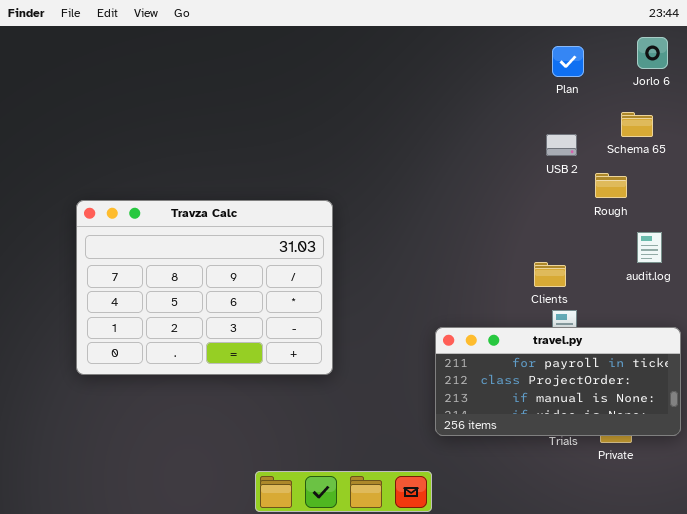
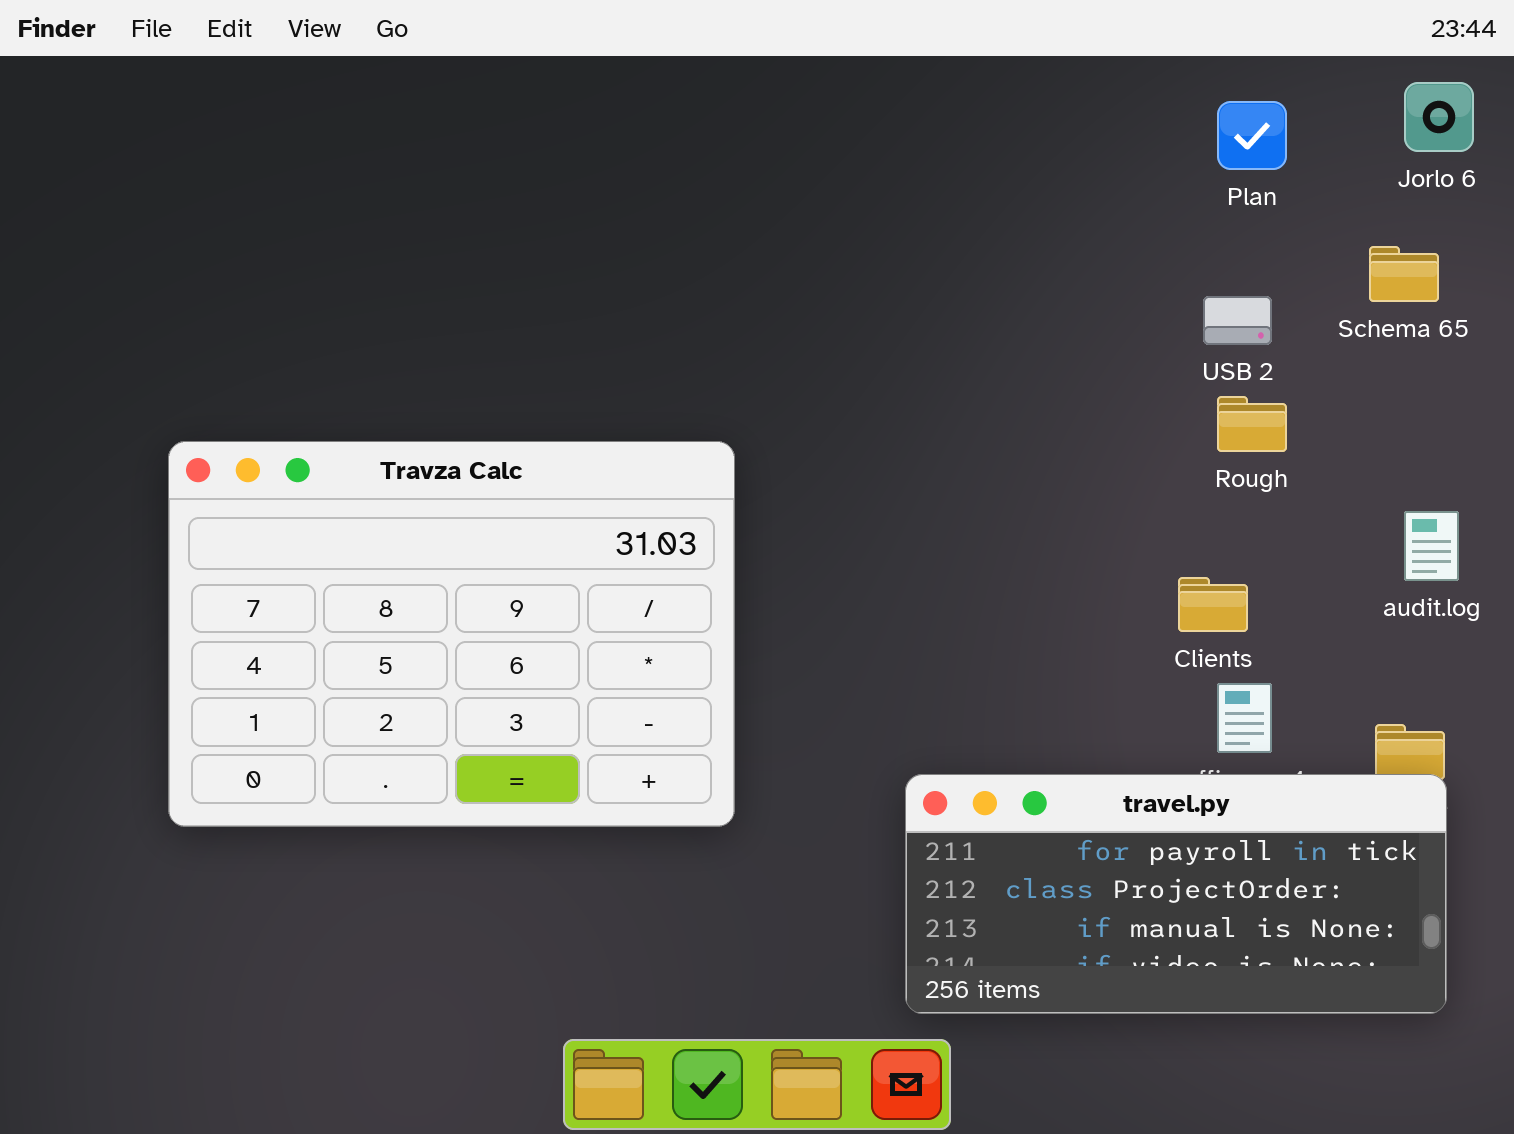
Rough: [595,173,627,198] -> [1217,396,1287,452], moved
travel.py: [435,327,681,436] -> [905,774,1447,1014], moved

